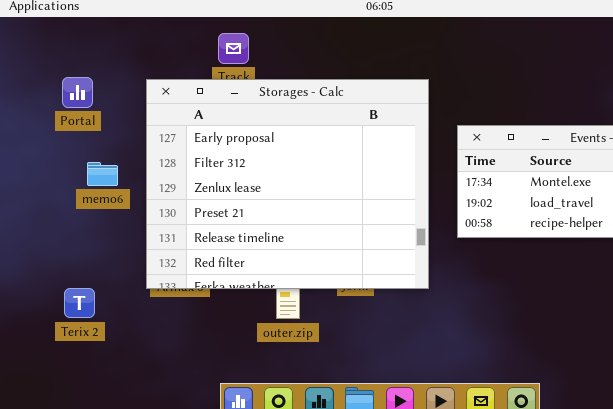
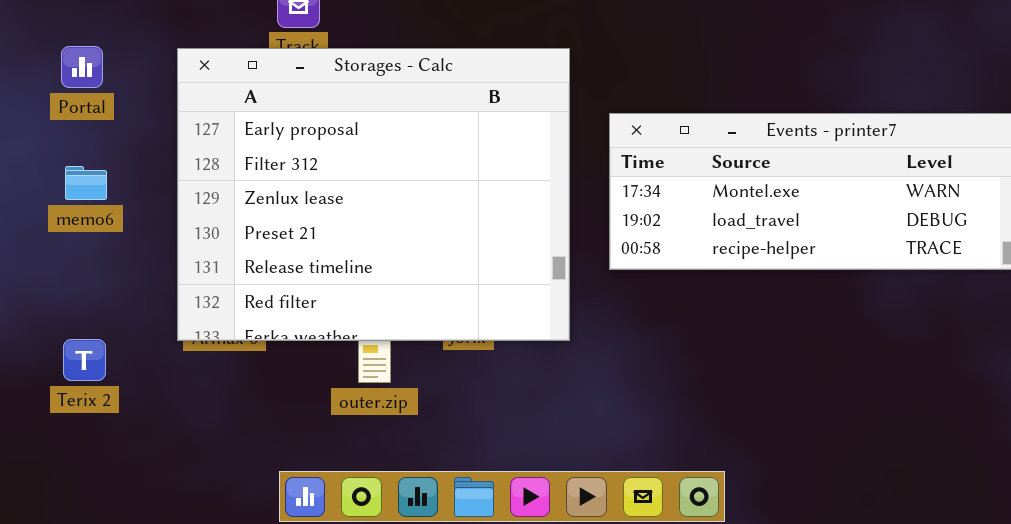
memo6: [87,162,118,186] -> [65,166,107,200], moved

